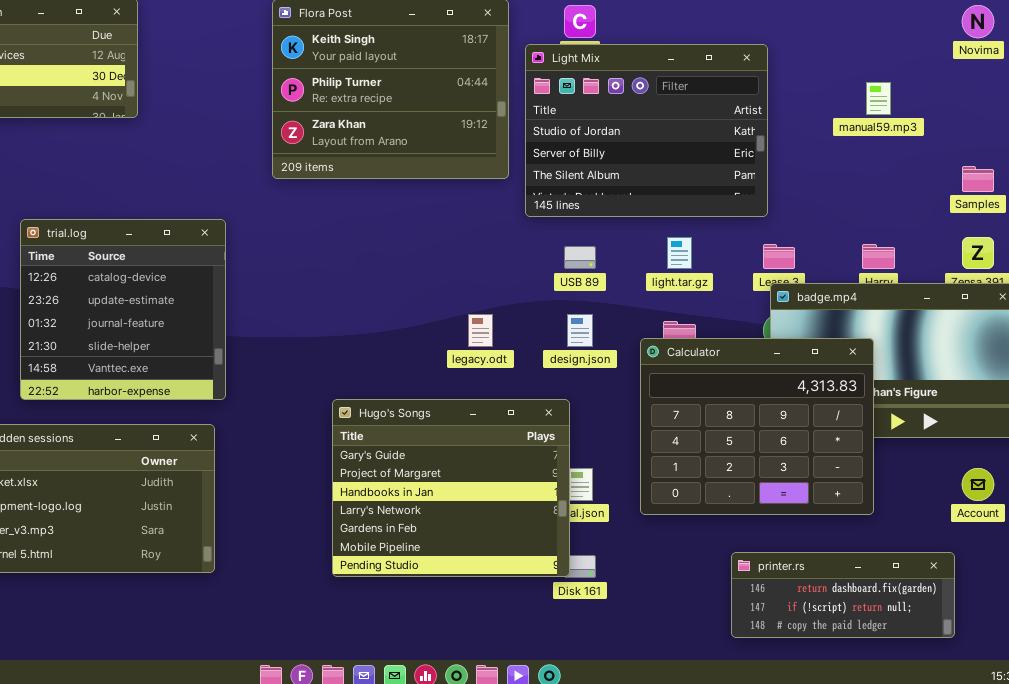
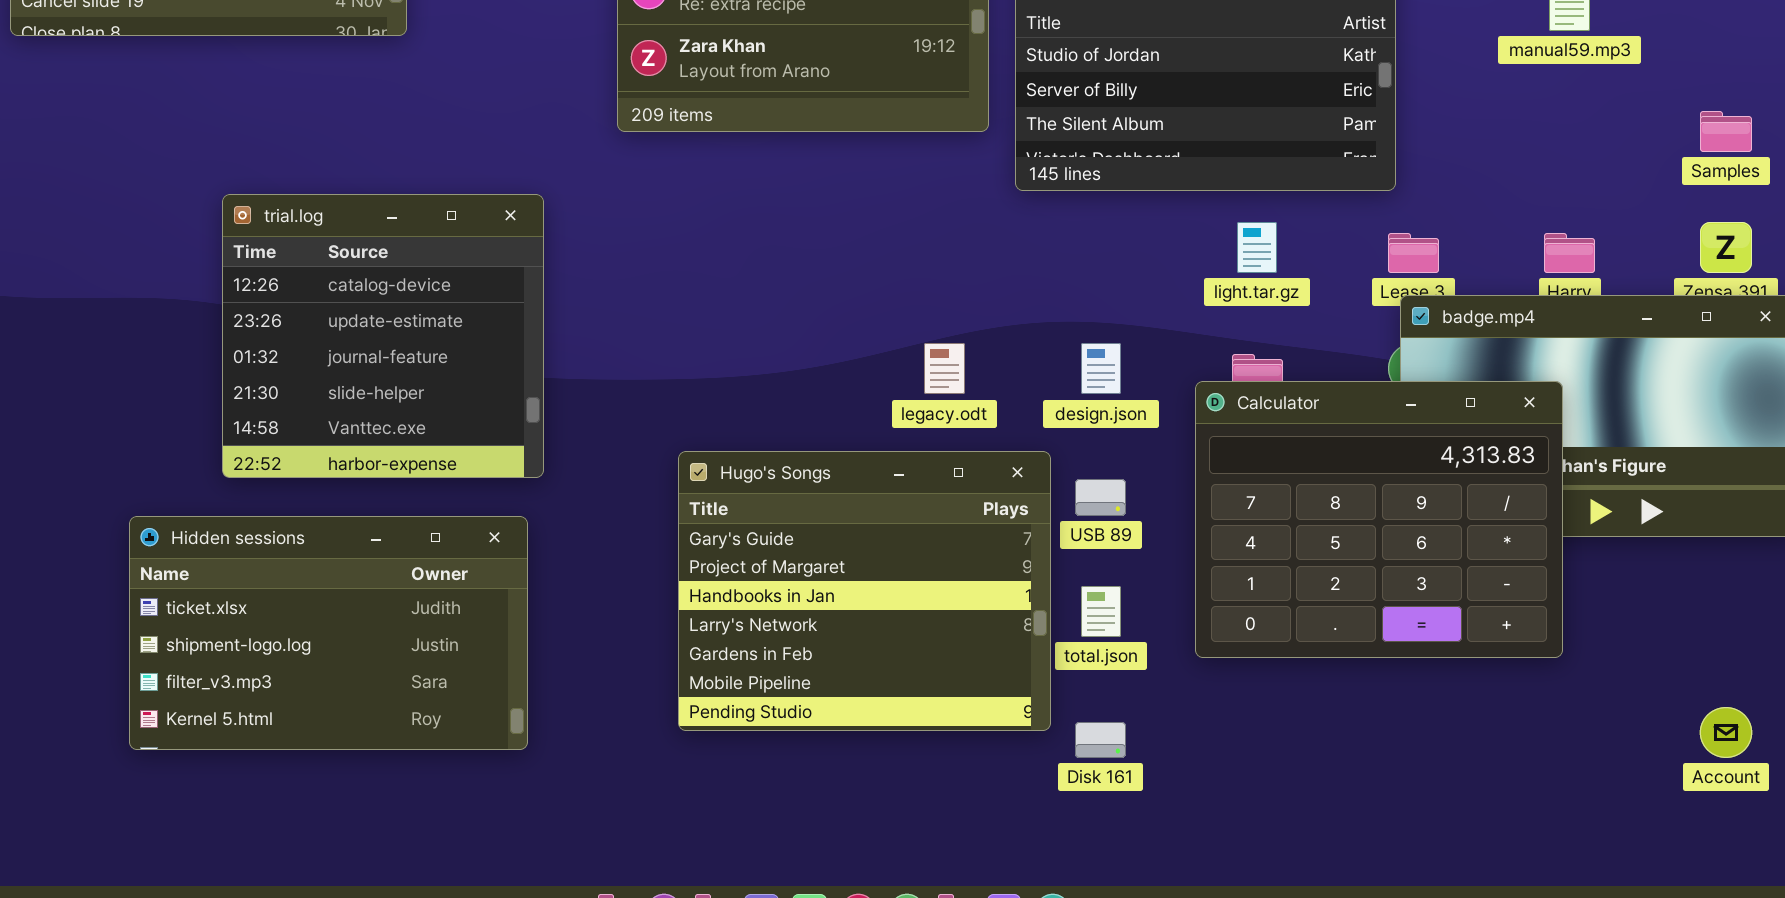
USB 89: [564,246,596,269] -> [1075,479,1126,516], moved
Hugo's Songs: [332,399,570,577] -> [678,451,1051,731], moved
Account: [962,468,994,501] -> [1700,707,1752,758], moved
printer.rs: [731,552,955,638] -> none, closed

